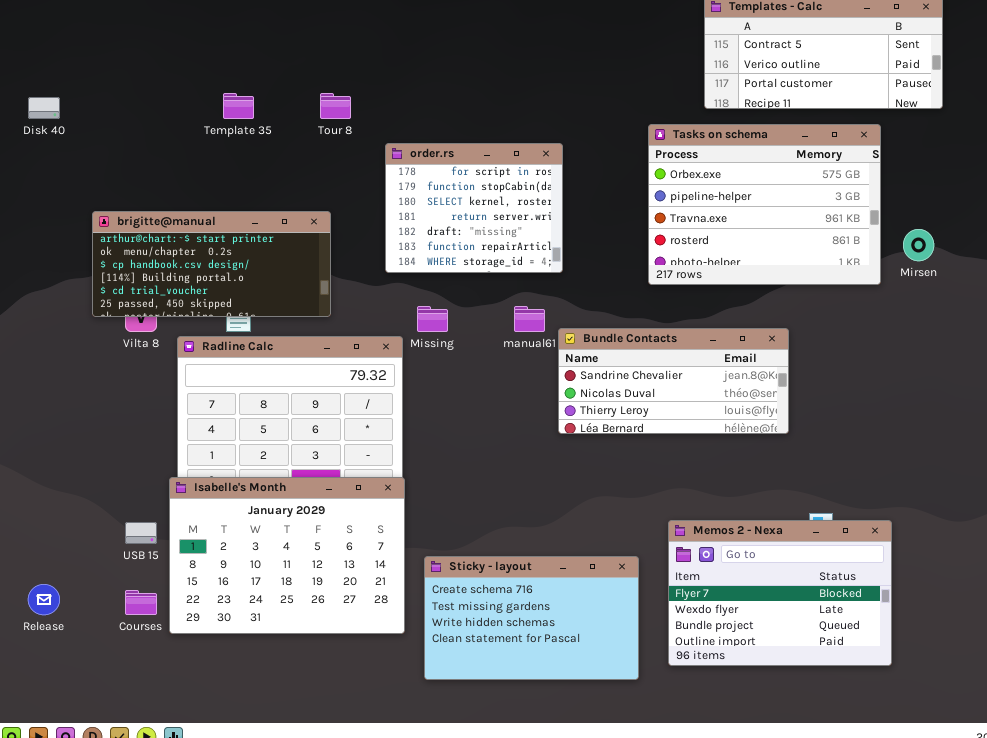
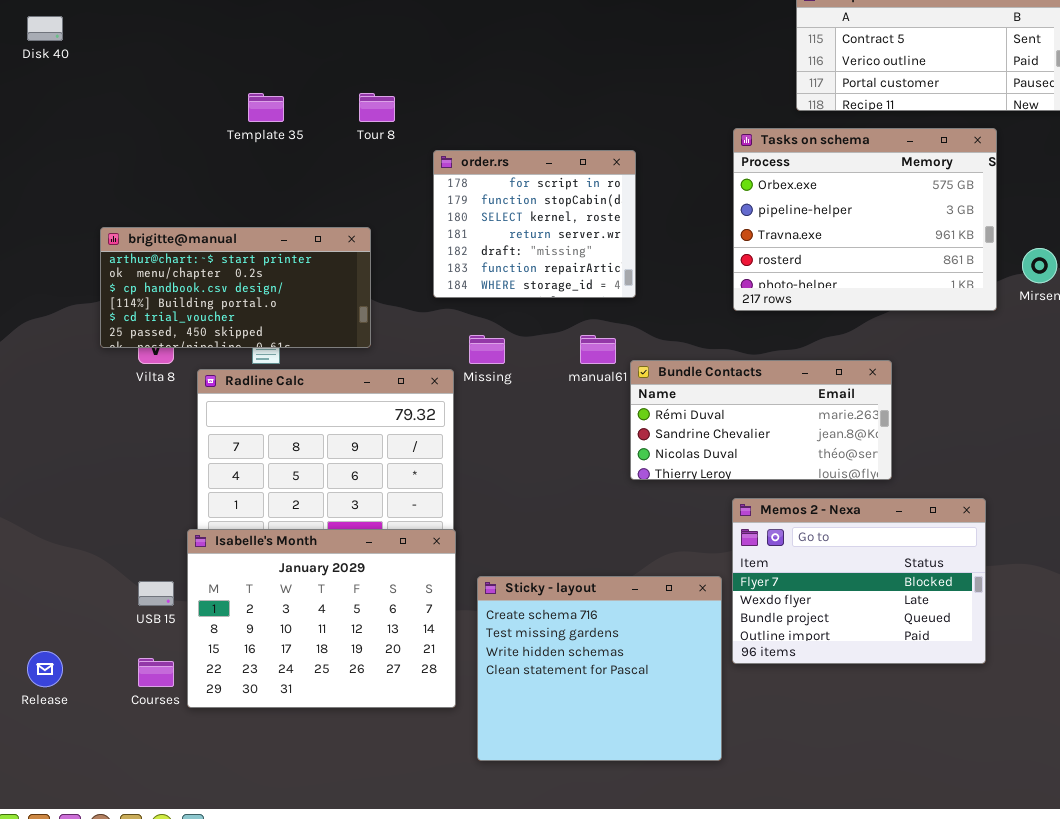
Disk 40: [28,97,60,119] -> [27,16,63,41], moved
Bundle Contacts: [558,328,789,434] -> [630,360,892,480], scrolled up 1 row
Memos 2 - Nexa: [668,520,892,666] -> [732,498,986,664], moved
Sticky - layout: [424,556,639,680] -> [477,576,722,761], resized

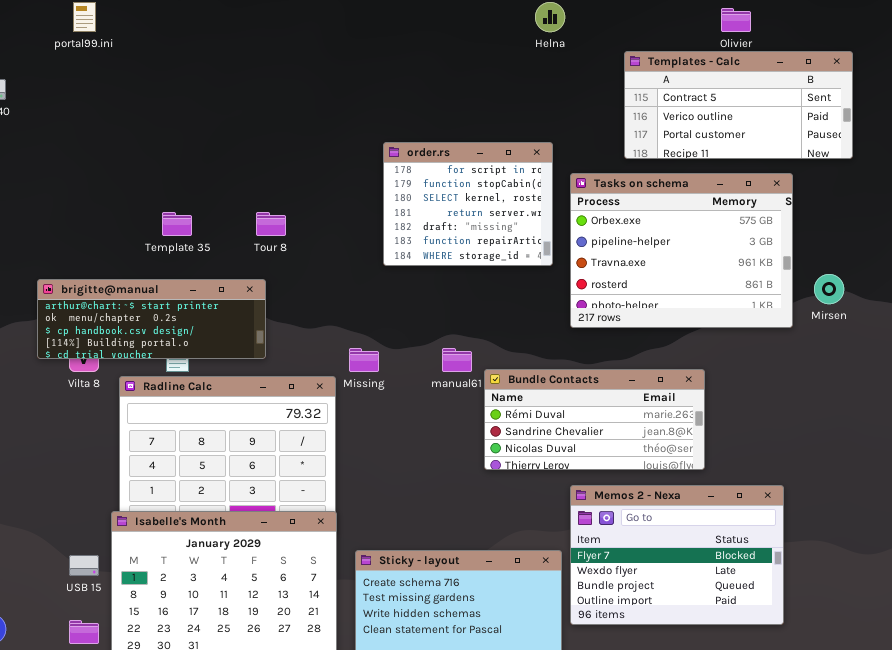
Template 35: [248,93,284,122] -> [162,212,192,236], moved
Tour 8: [359,93,395,122] -> [256,212,286,236], moved
order.rs: [433,150,636,298] -> [383,142,553,266], moved
brigitte@manual: [100,227,371,348] -> [37,279,266,359], resized

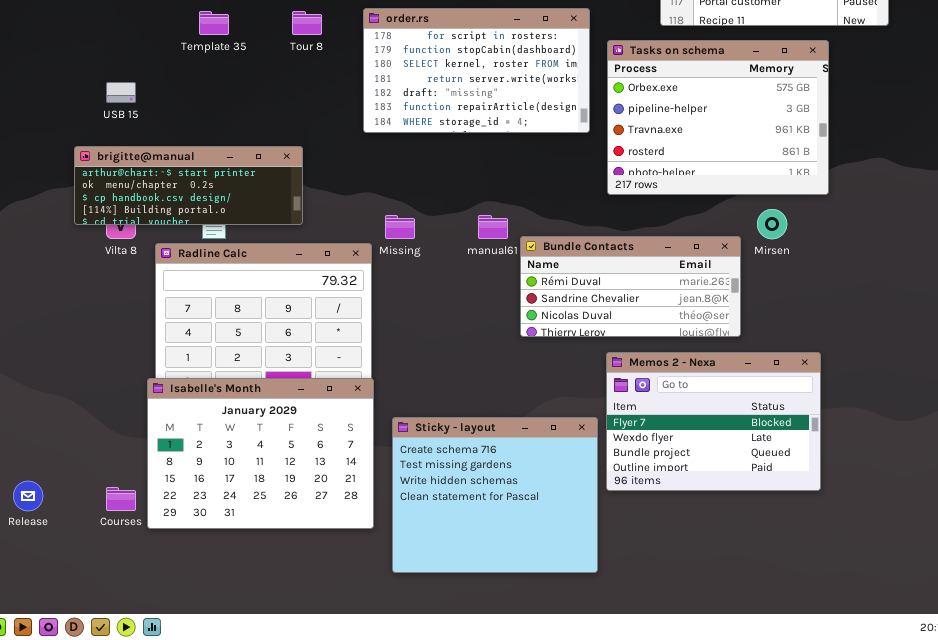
order.rs: [383,142,553,266] -> [363,8,590,133], resized
Template 35: [162,212,192,236] -> [199,11,229,35], moved
Tour 8: [256,212,286,236] -> [292,11,322,35], moved
Mirsen: [814,274,844,304] -> [757,209,787,239], moved
USB 15: [69,555,99,576] -> [106,82,136,103], moved

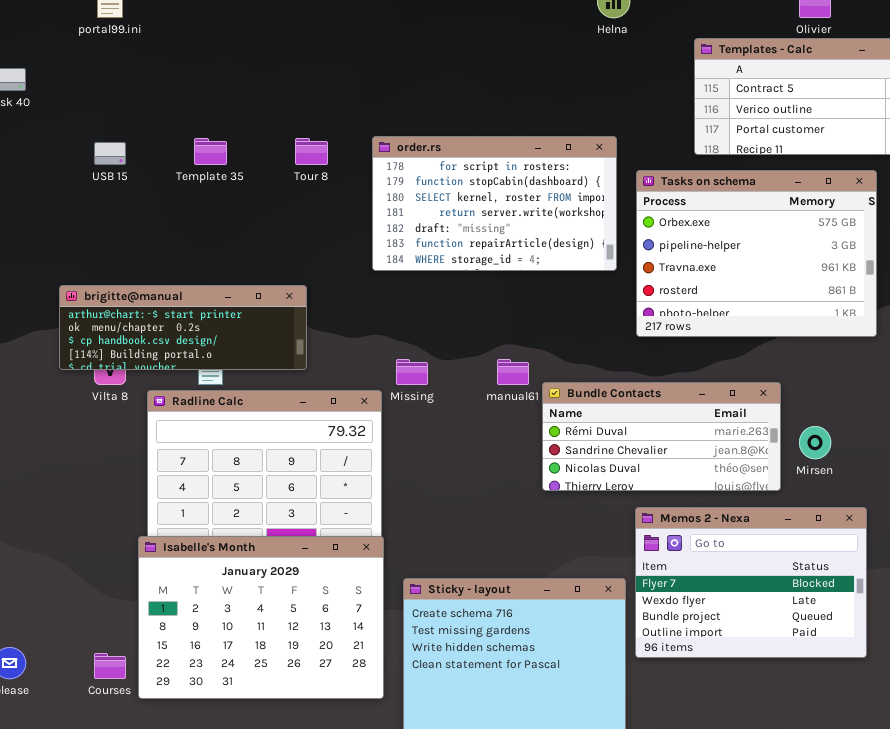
USB 15: [106,82,136,103] -> [94,142,126,165], moved
Mirsen: [757,209,787,239] -> [799,426,831,459], moved

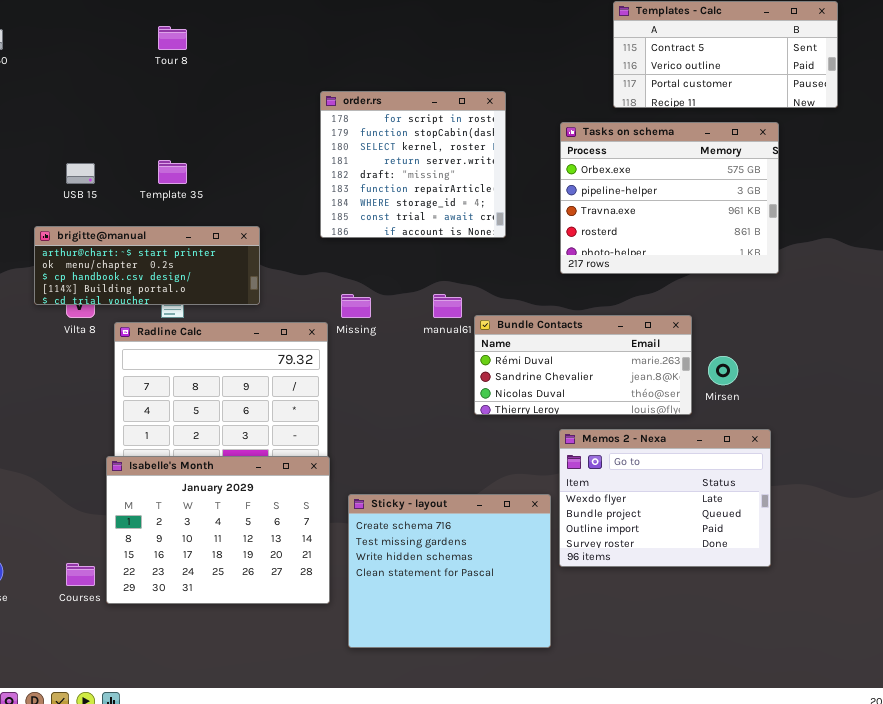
order.rs: [372,136,617,271] -> [320,91,506,238], resized
Template 35: [194,138,227,165] -> [158,160,187,184], moved
Tour 8: [295,138,328,165] -> [158,26,187,50], moved
USB 15: [94,142,126,165] -> [66,163,95,184], moved
Memos 2 - Nexa: [635,507,867,658] -> [559,429,771,567], scrolled down 1 row

